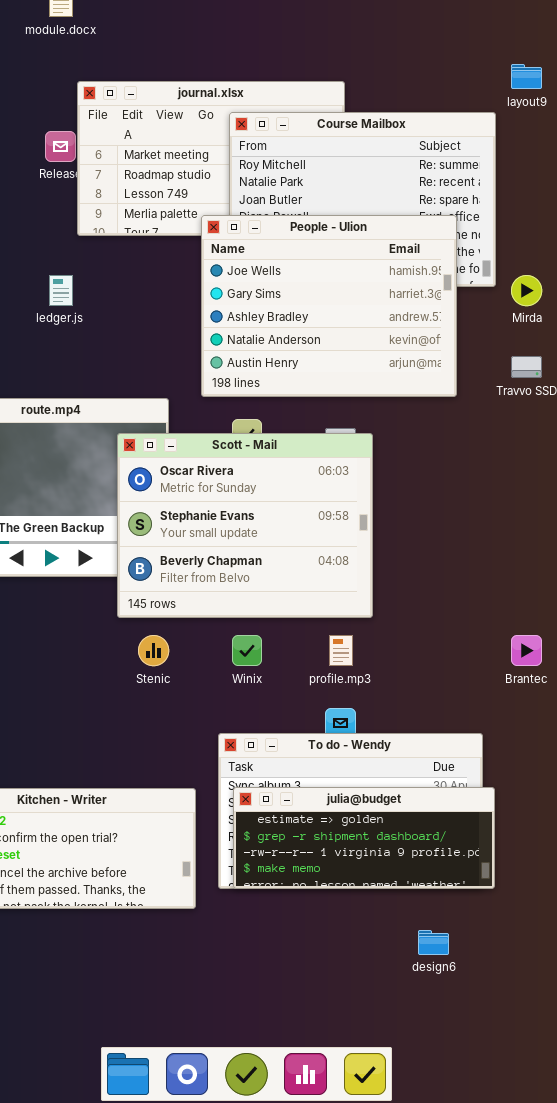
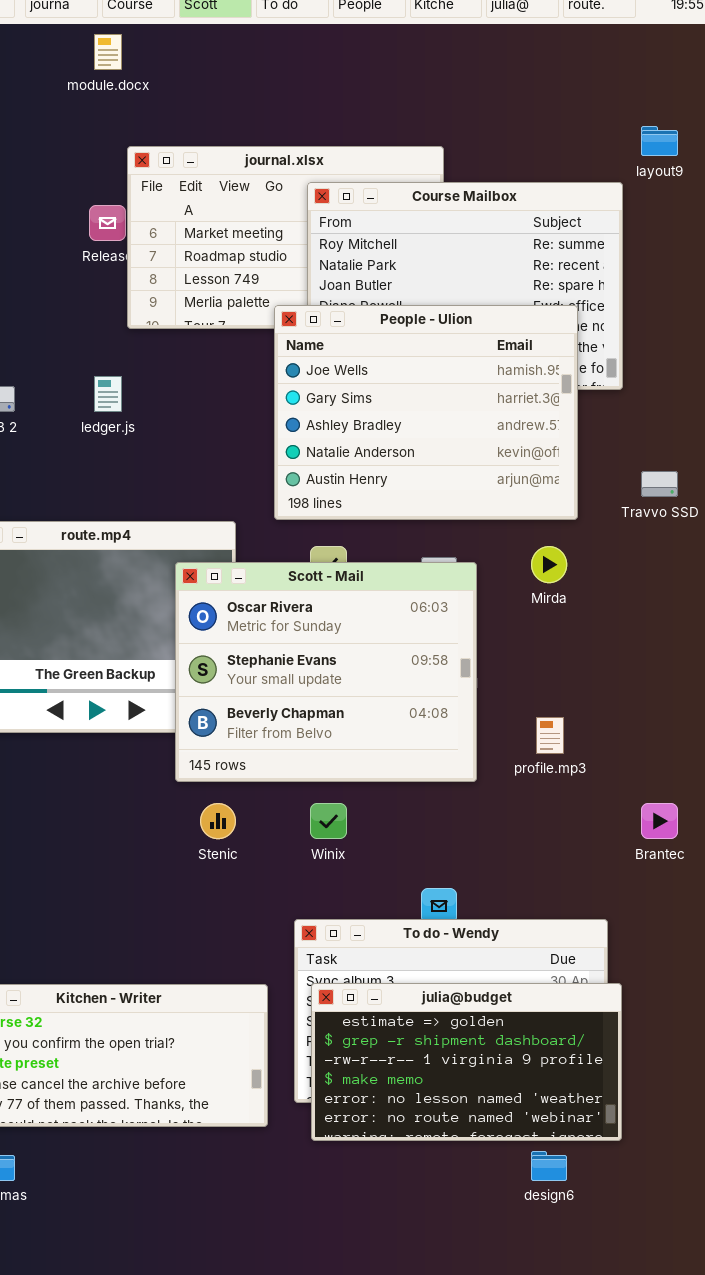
Mirda: [511,275,542,306] -> [531,546,567,583], moved
profile.mp3: [329,635,353,666] -> [536,717,564,754], moved
julia@budget: [233,787,495,889] -> [311,983,622,1141], resized

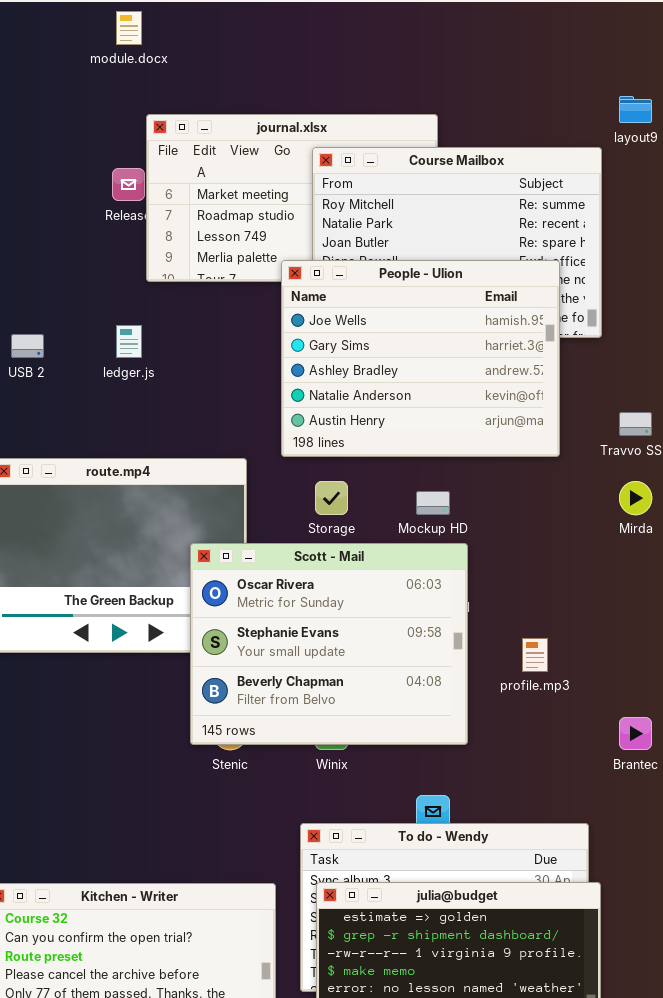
Mirda: [531,546,567,583] -> [619,481,652,515], moved
Scott - Mail: [175,562,477,782] -> [190,543,468,745], moved

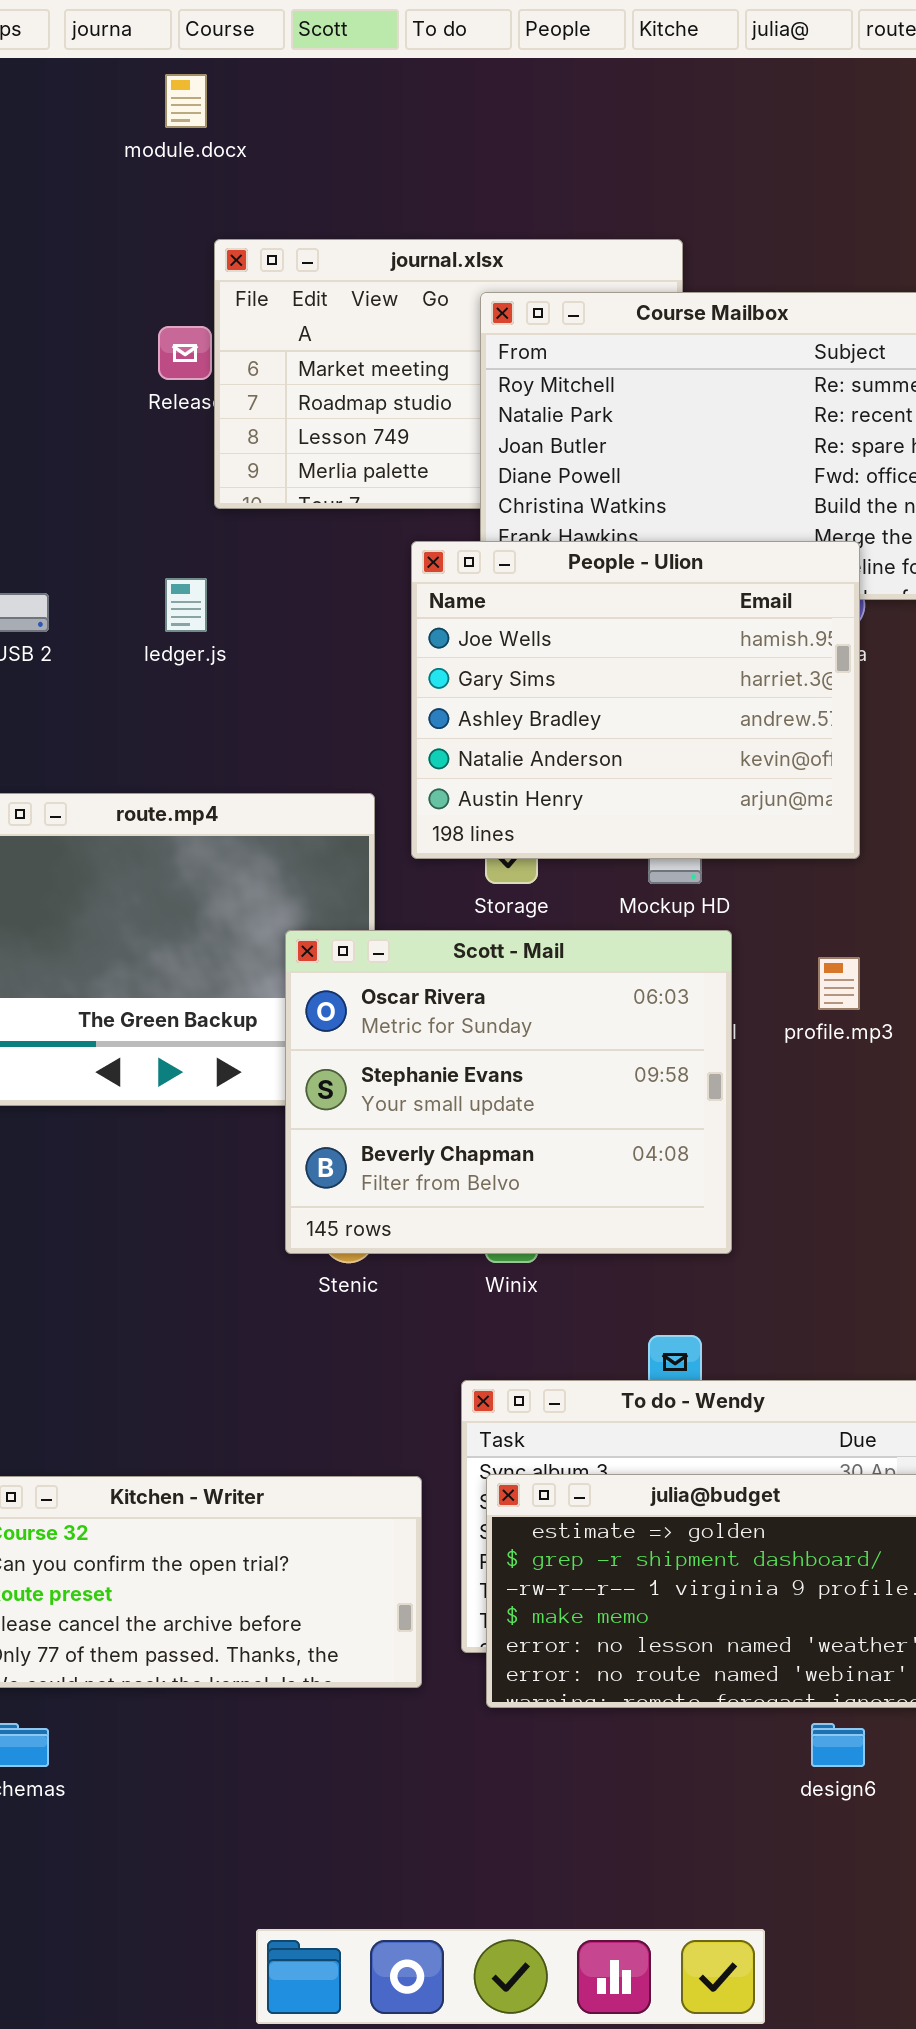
People - Ulion: [281,260,560,457] -> [411,541,860,859], moved
profile.mp3: [522,638,548,672] -> [818,957,860,1010], moved

